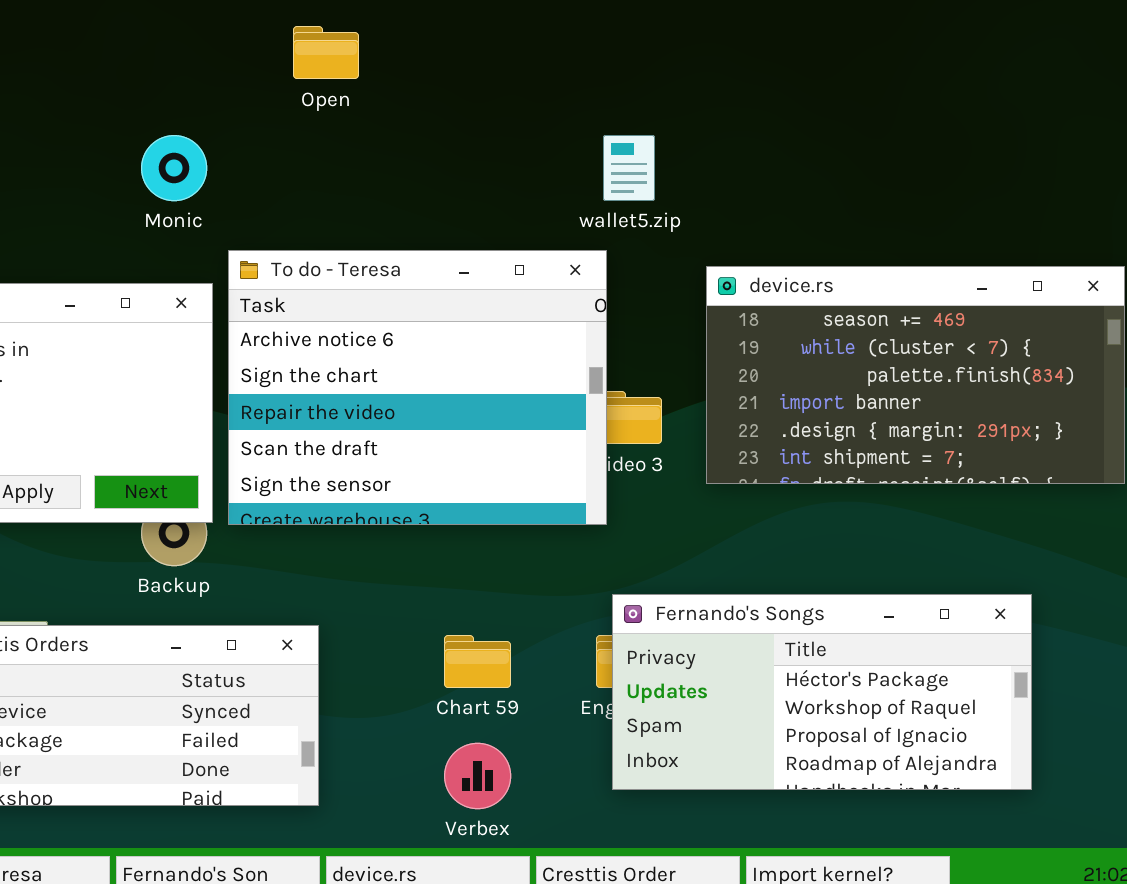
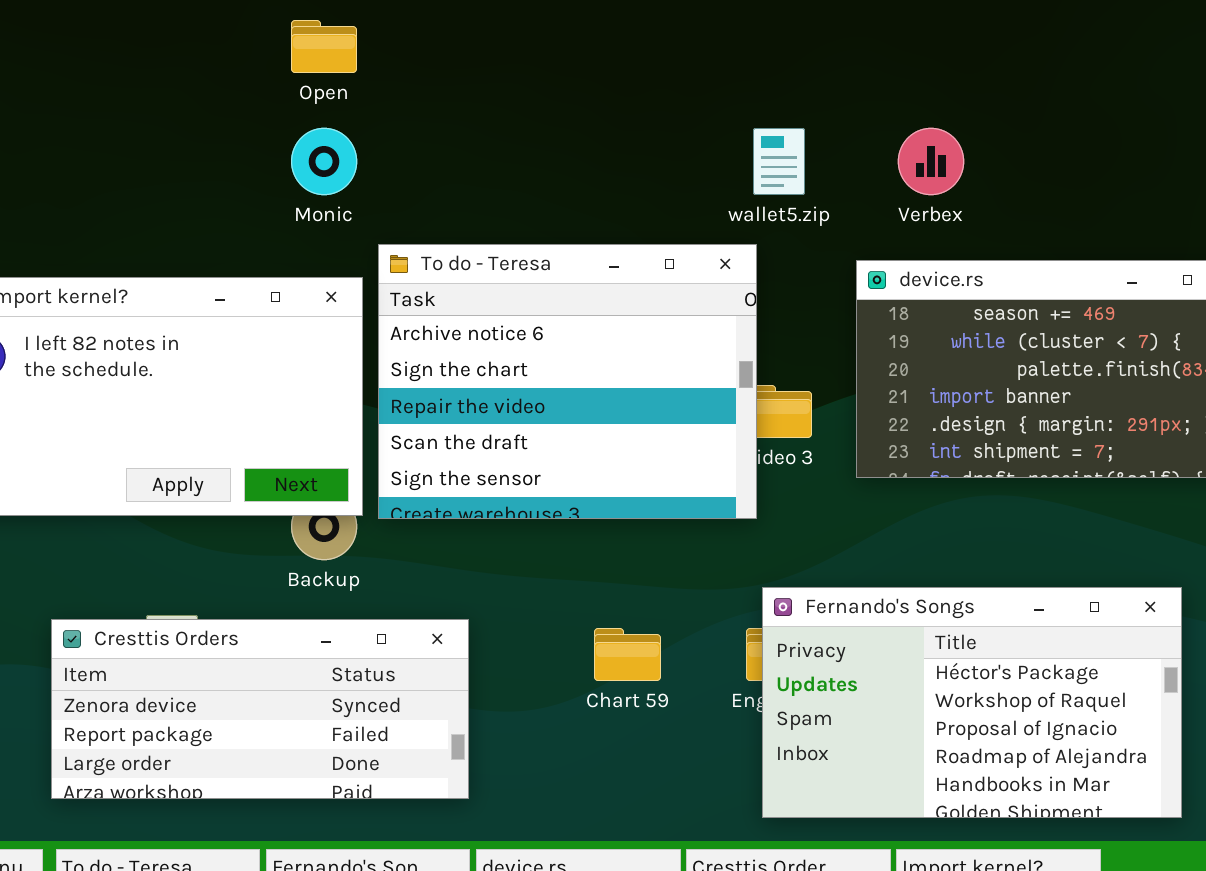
Open: [293,26,359,79] -> [291,20,357,73], moved
Fernando's Songs: [612,594,1032,790] -> [762,587,1182,818], resized
Verbex: [444,743,511,809] -> [898,128,964,195], moved

